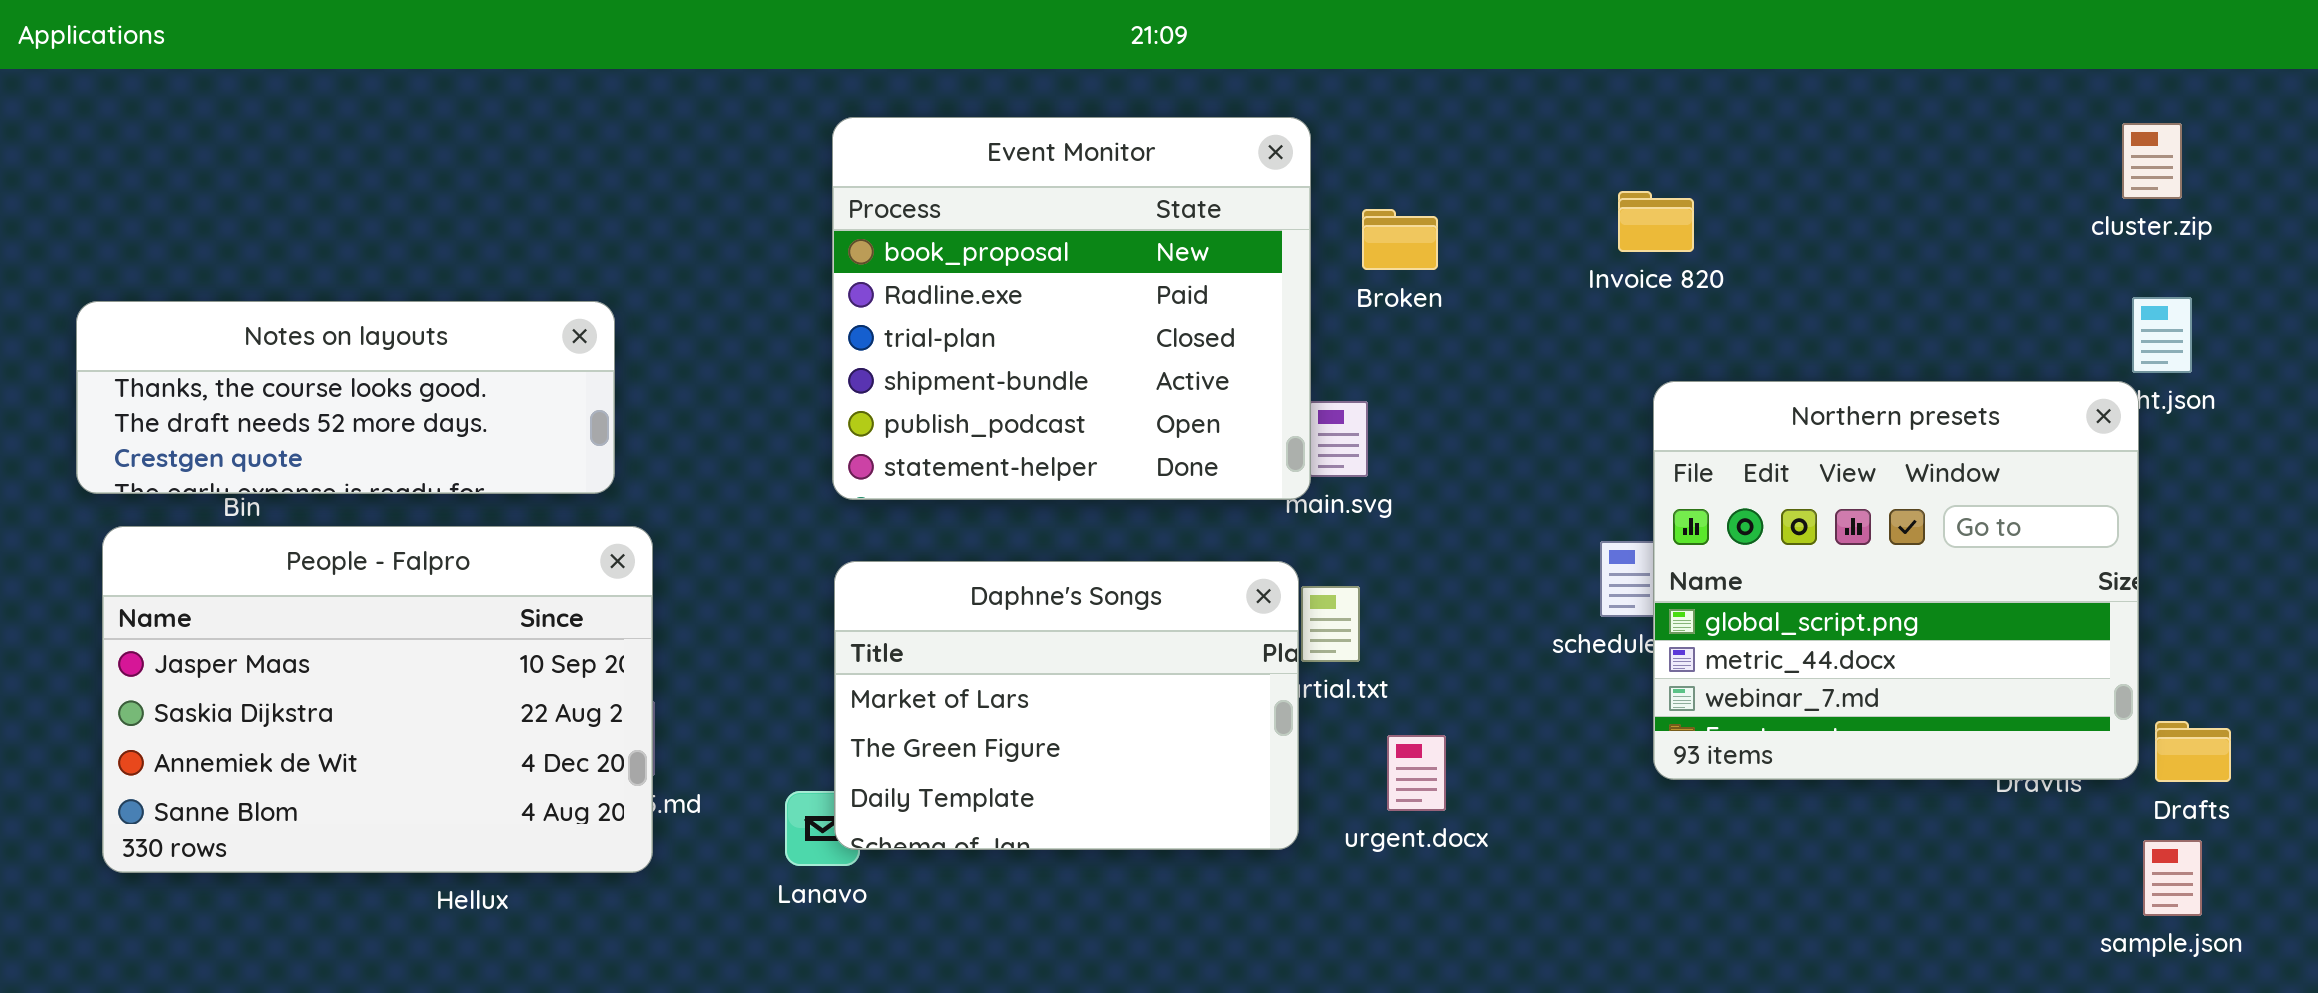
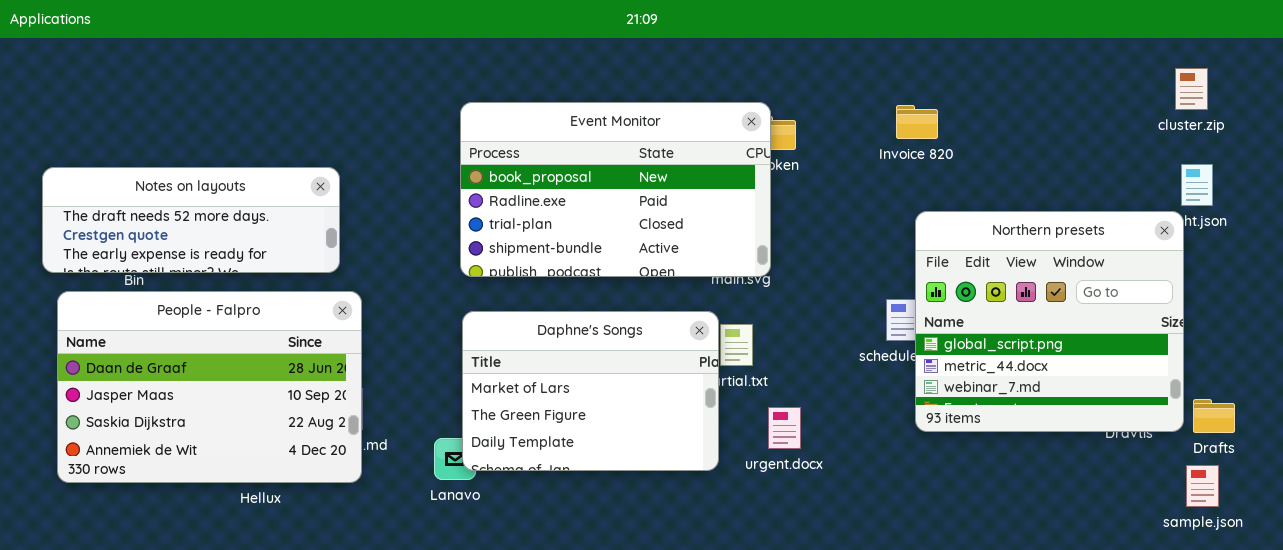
Event Monitor: [832,117,1311,500] -> [460,102,771,277], resized
Notes on layouts: [76,301,615,494] -> [42,167,340,273], scrolled down 1 row
People - Falpro: [102,526,653,873] -> [57,291,362,483], scrolled up 1 row

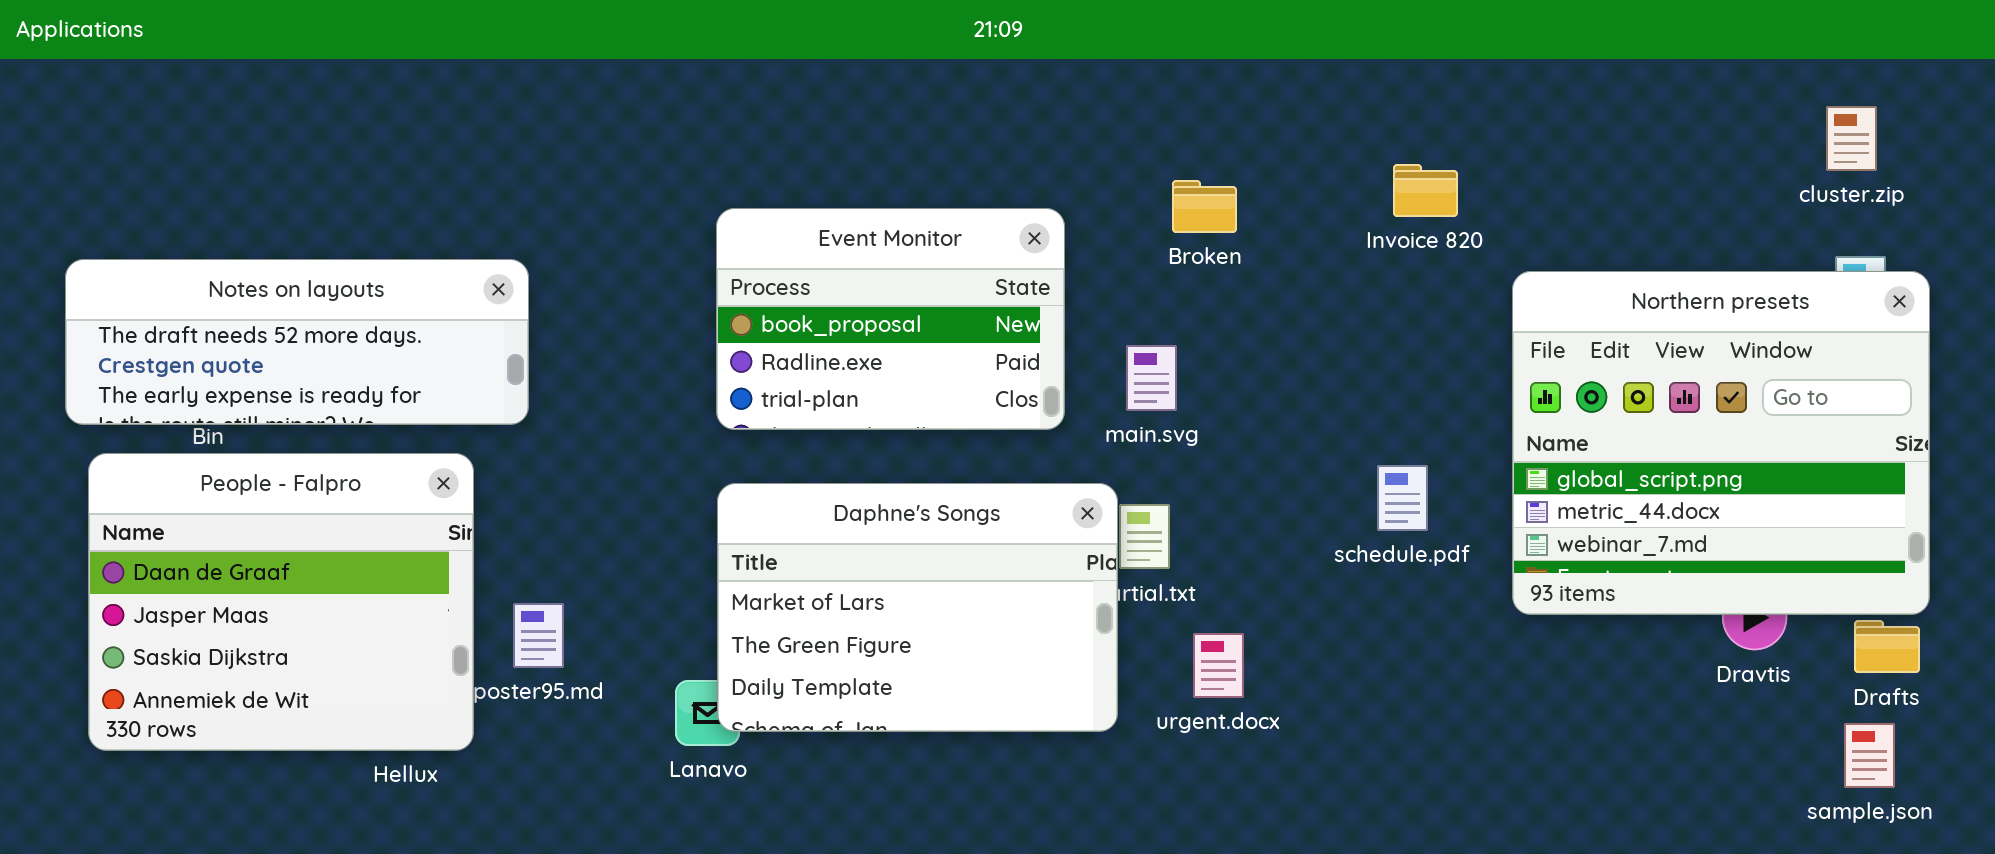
Event Monitor: [460,102,771,277] -> [716,208,1065,430], resized
Northern presets: [915,211,1184,432] -> [1512,271,1930,615], moved
People - Falpro: [57,291,362,483] -> [88,453,474,751], resized

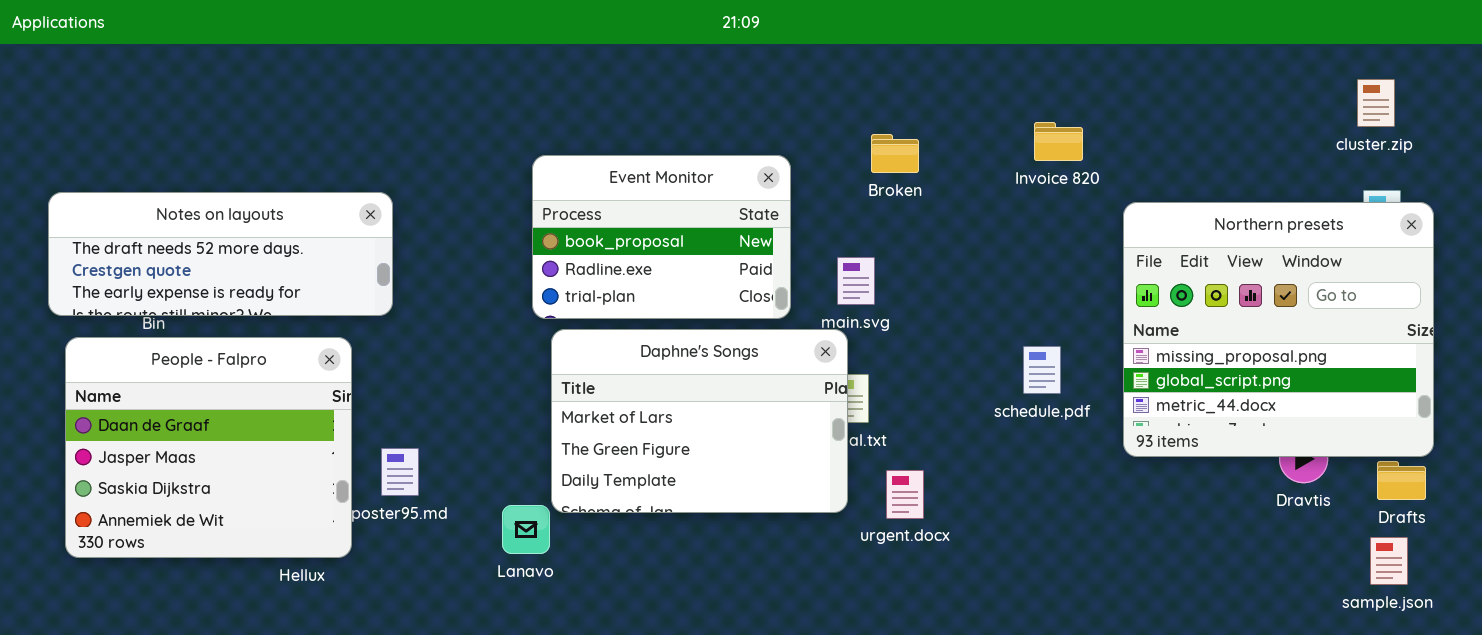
Northern presets: [1512,271,1930,615] -> [1123,202,1434,457], scrolled up 1 row
Daphne's Songs: [717,483,1118,732] -> [551,329,848,513], moved

